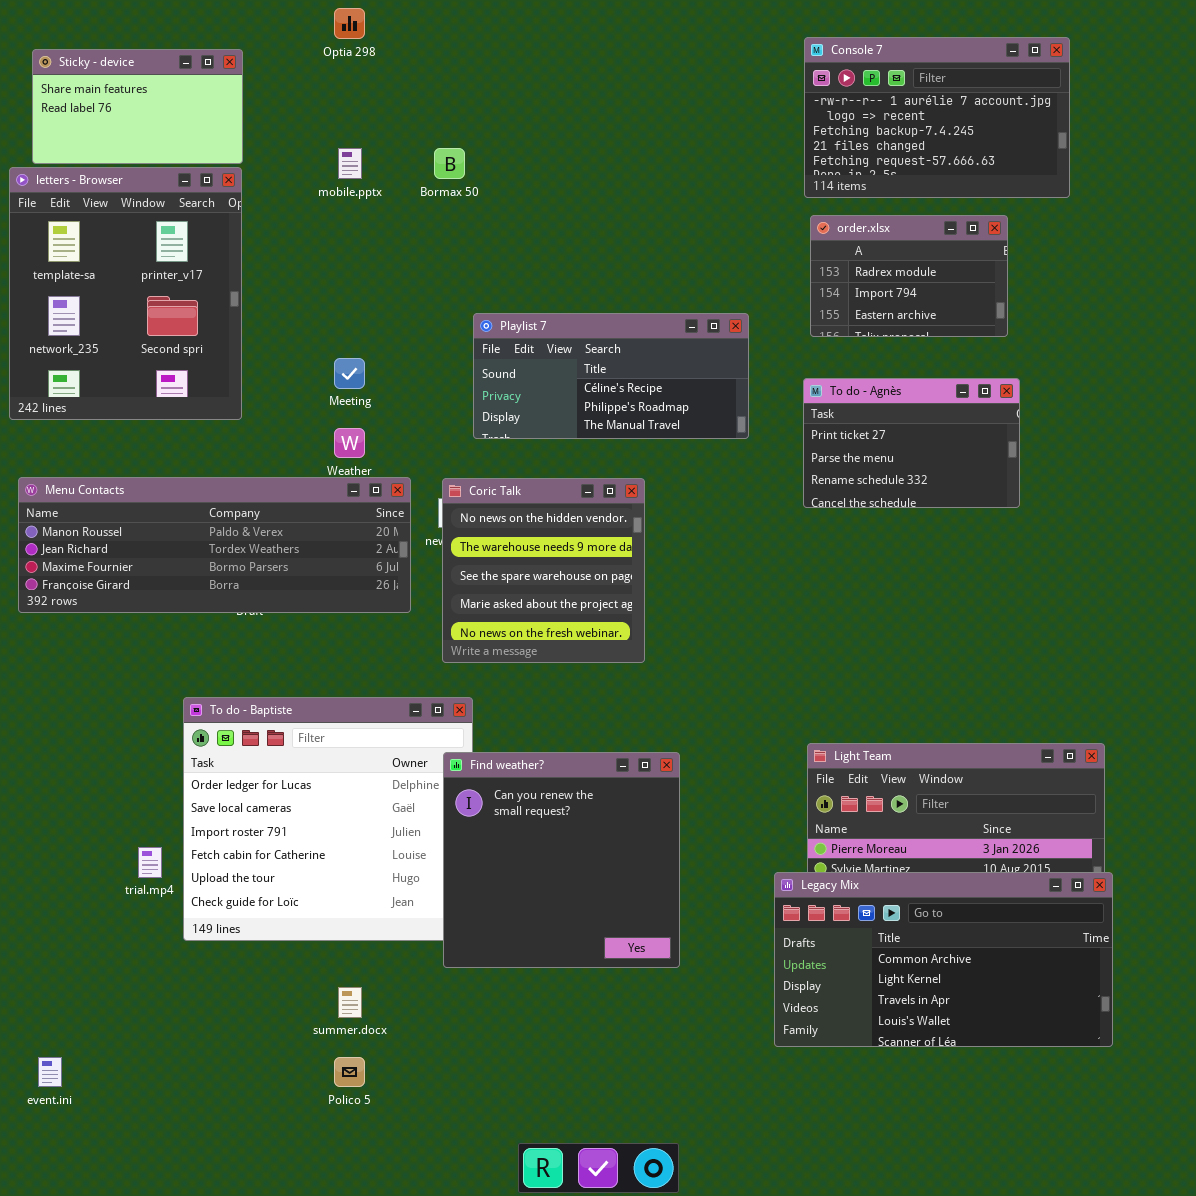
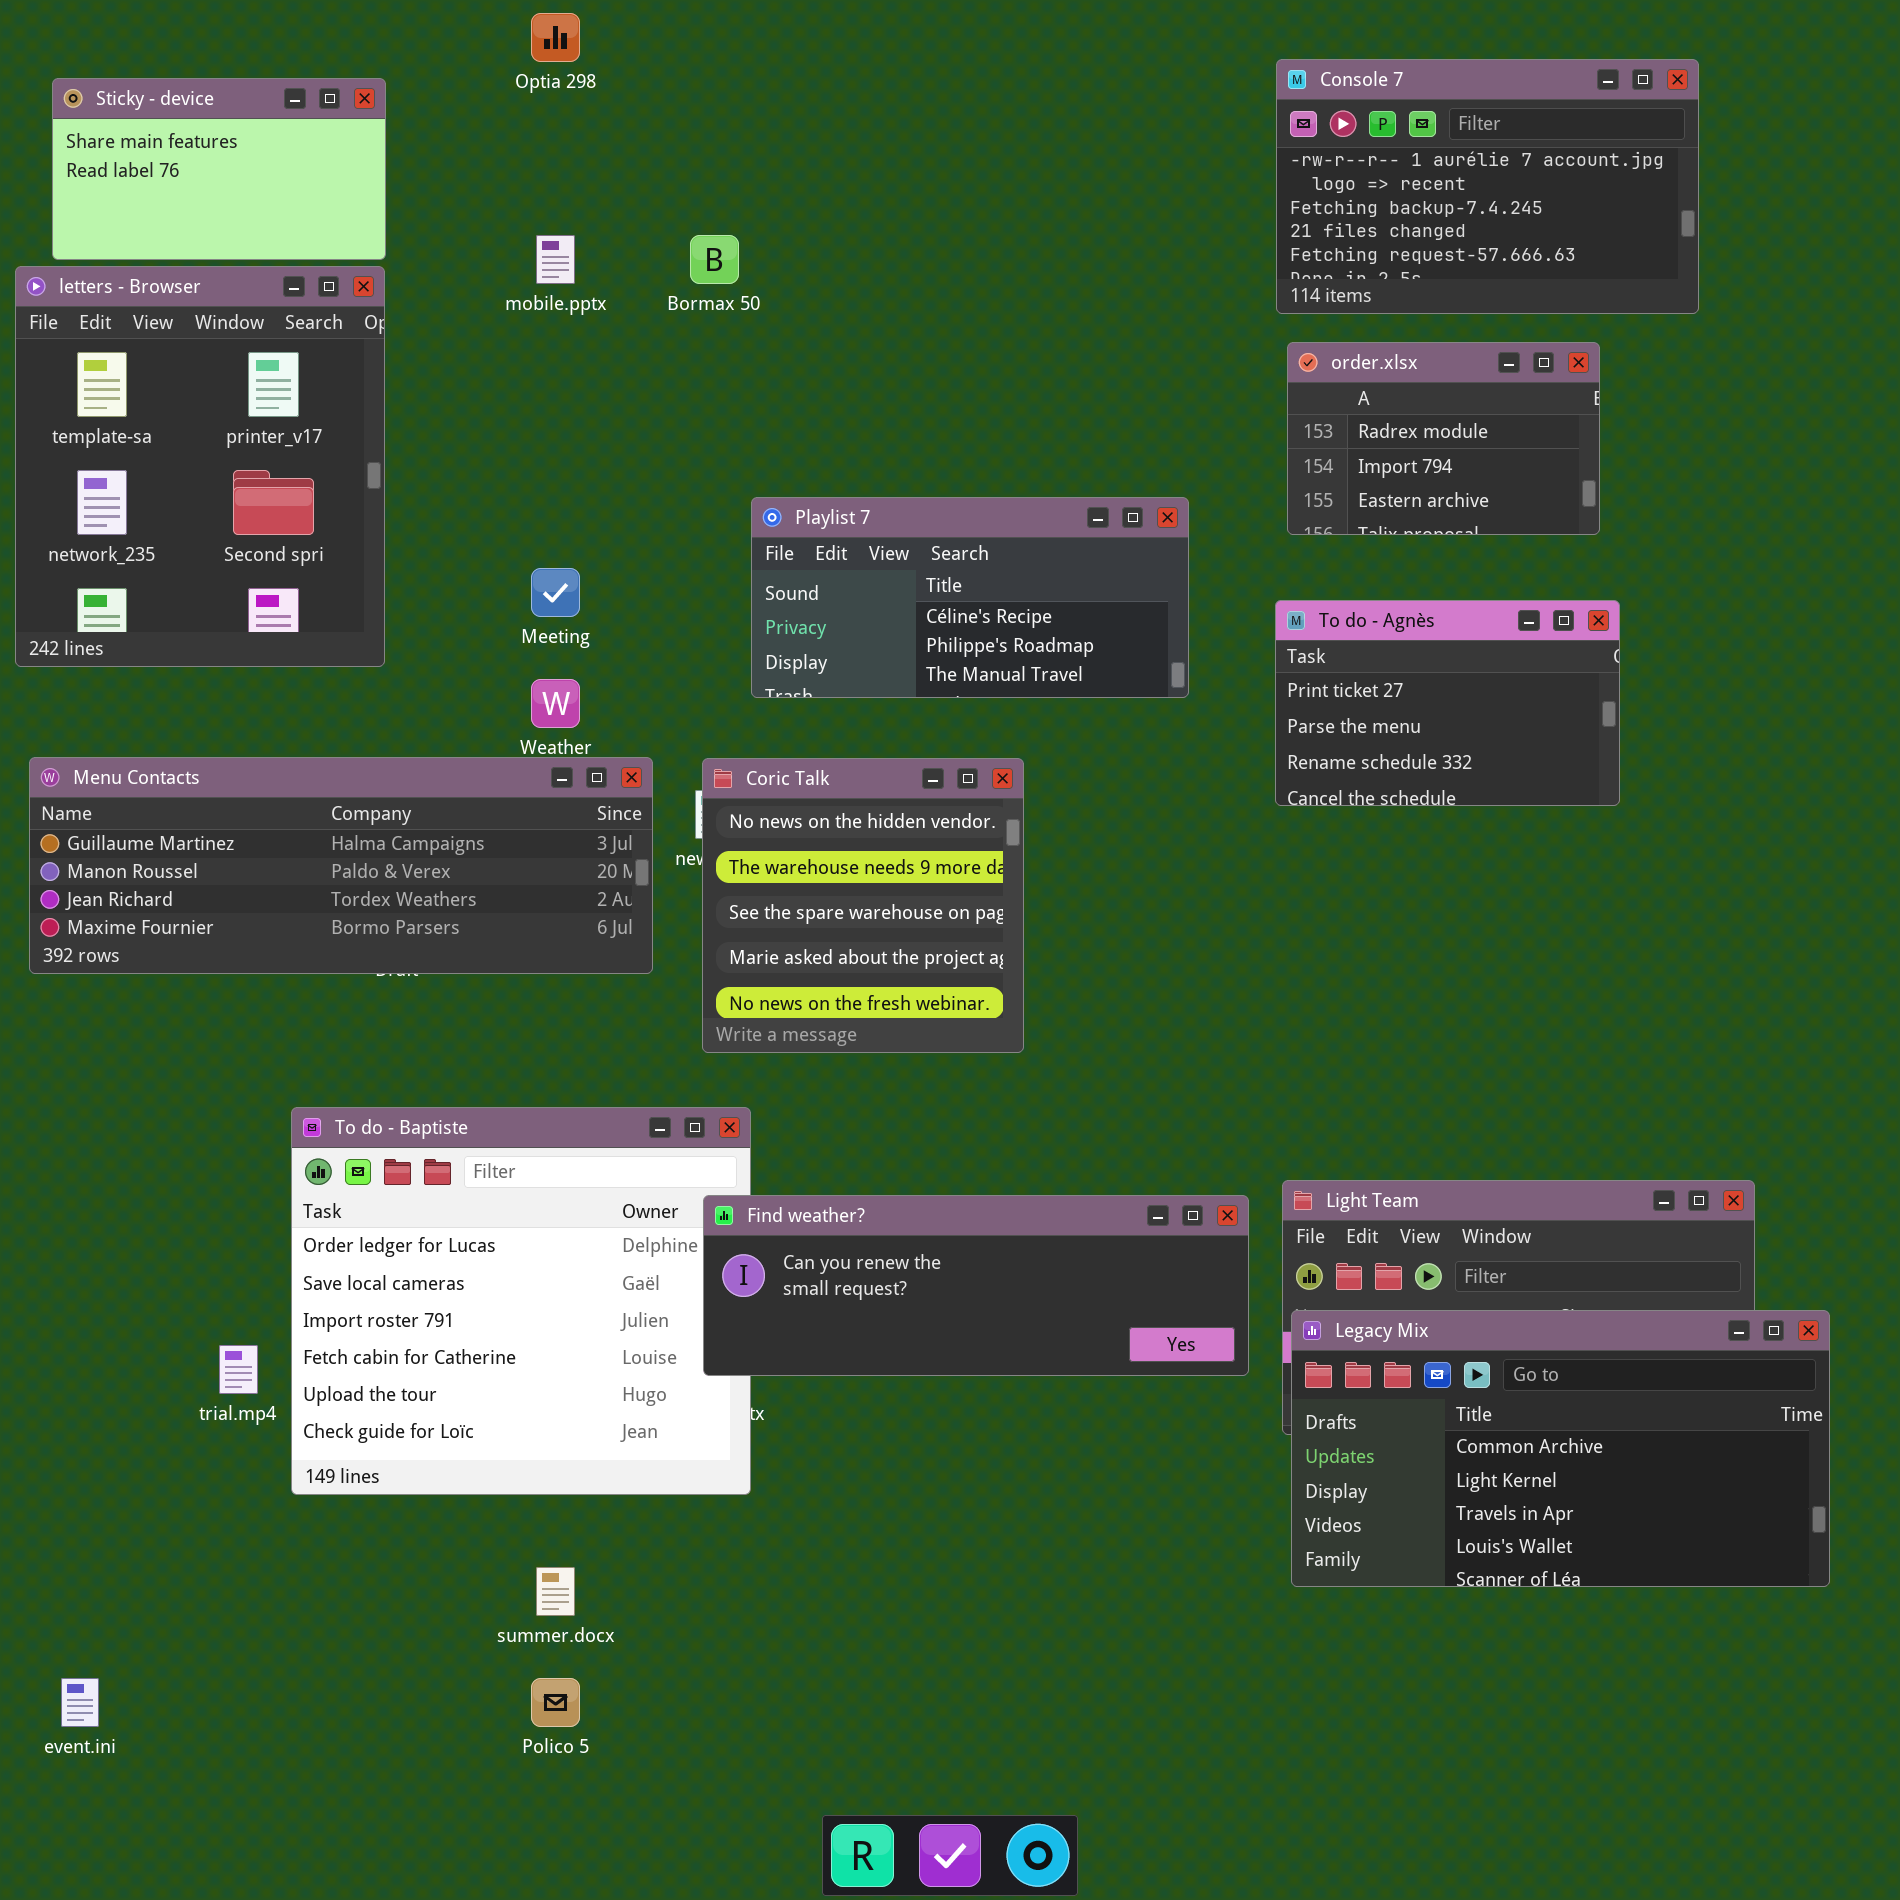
Menu Contacts: [18,477,411,613] -> [29,757,653,974], scrolled up 1 row
Find weather?: [443,752,680,968] -> [703,1195,1249,1376], resized
Legacy Mix: [774,872,1113,1047] -> [1291,1310,1830,1587], moved

